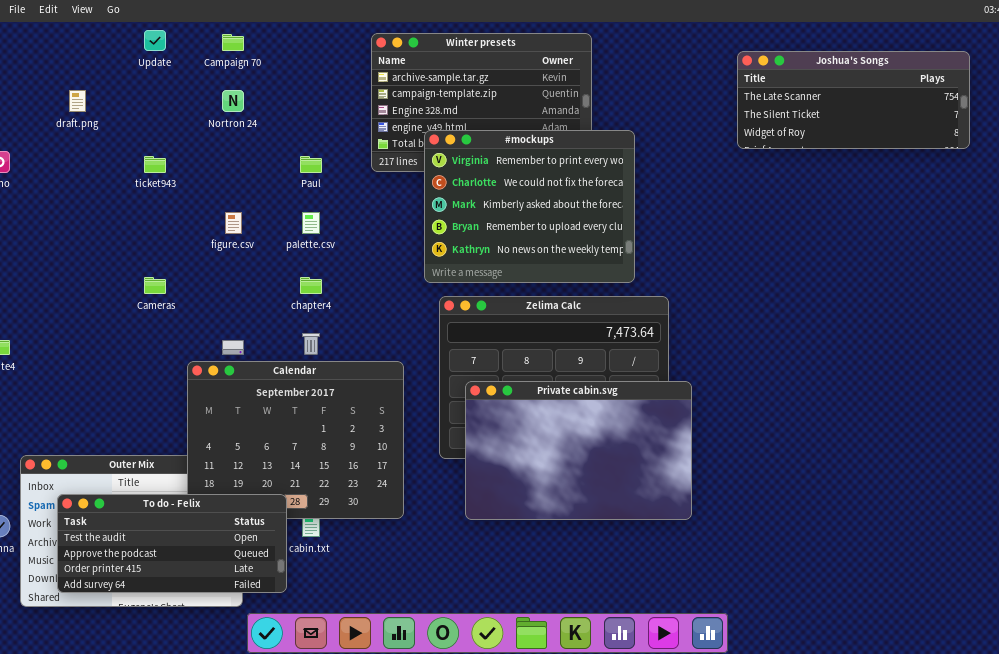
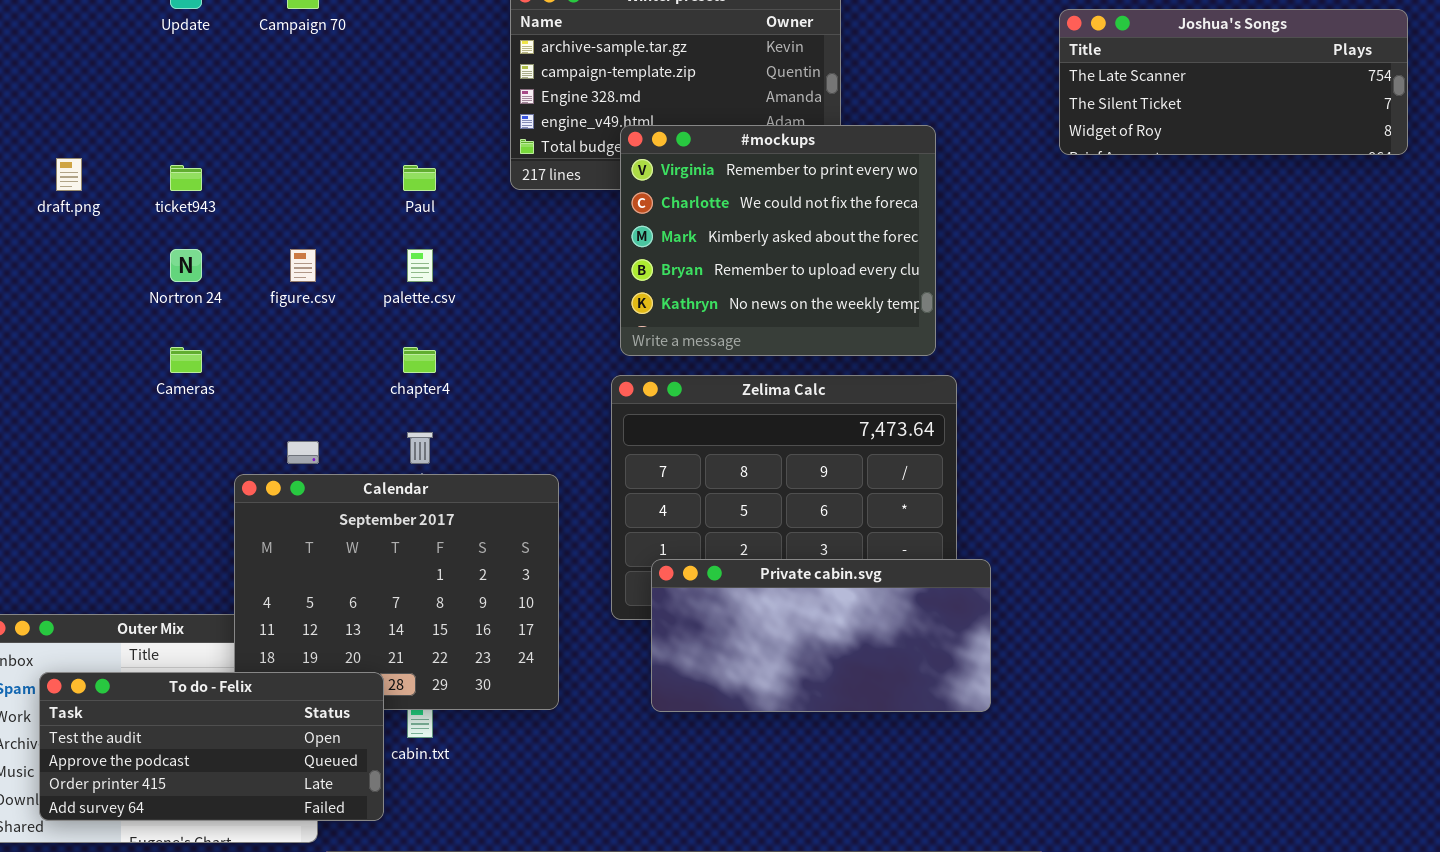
draft.png: [69,90,86,112] -> [56,158,82,191], moved
Nortron 24: [222,90,244,112] -> [170,249,202,282], moved
#mockups: [424,130,635,283] -> [620,125,936,356], moved
Private cabin.svg: [465,381,692,520] -> [651,559,991,712], resized

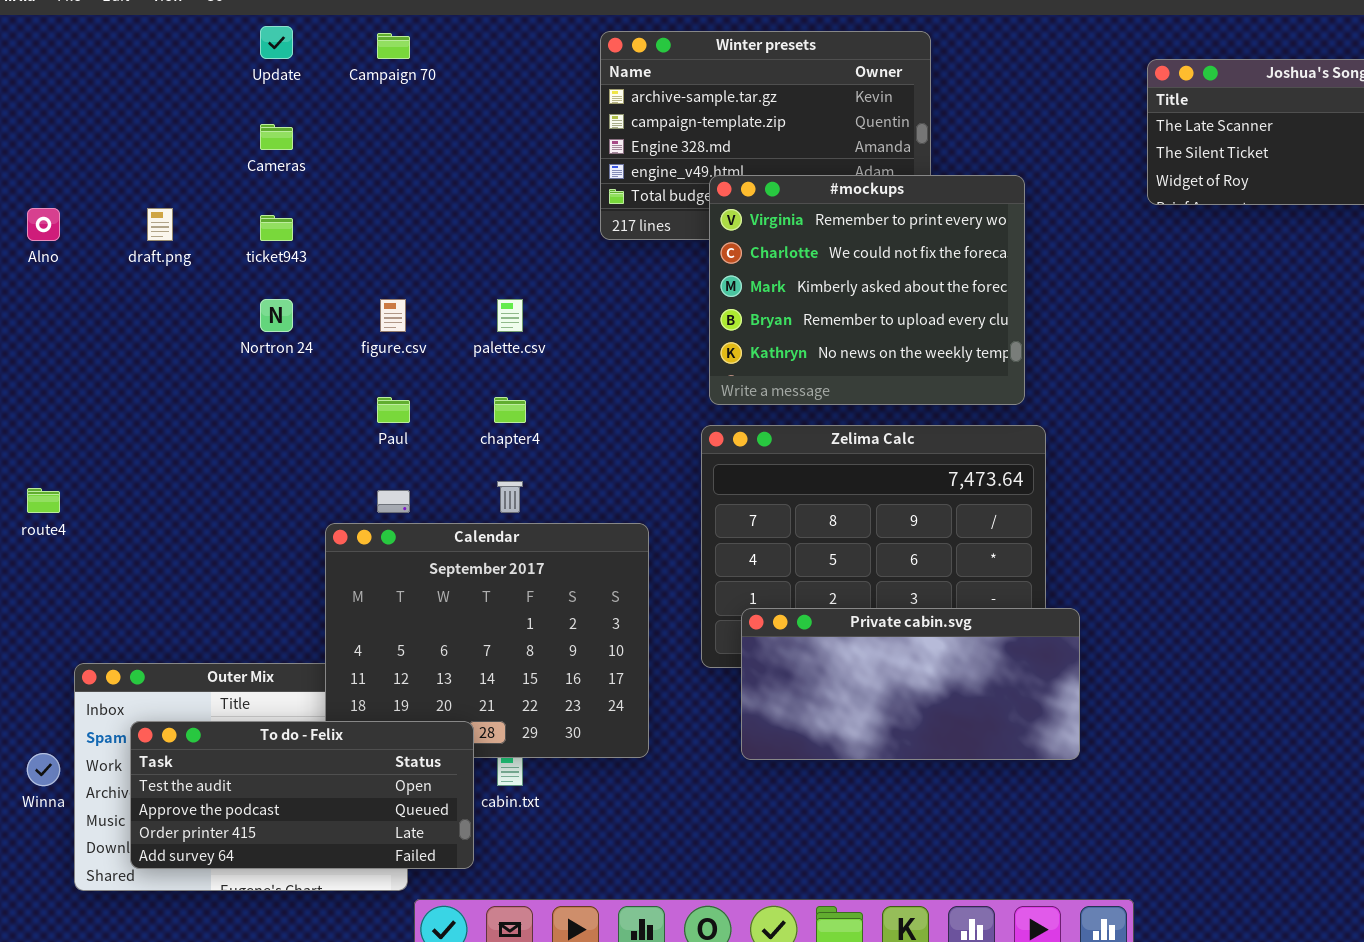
Paul: [403,165,436,191] -> [377,397,410,423], moved
Cameras: [170,347,202,373] -> [260,124,293,150], moved

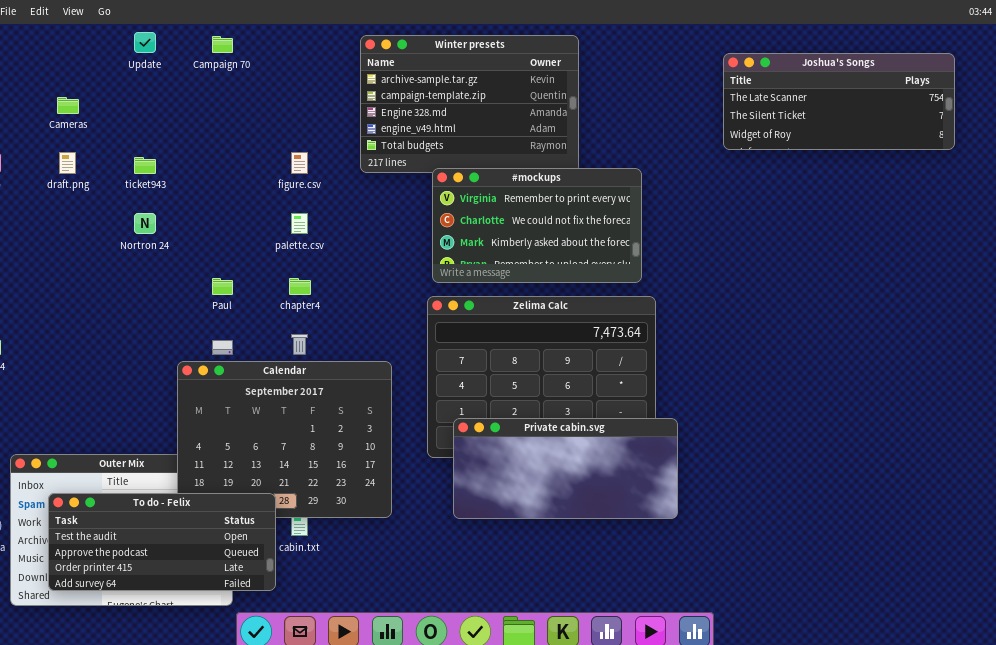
Cameras: [260,124,293,150] -> [57,97,79,114], moved
#mockups: [709,175,1025,405] -> [432,168,642,283], resized
figure.csv: [380,299,406,332] -> [291,152,308,174], moved

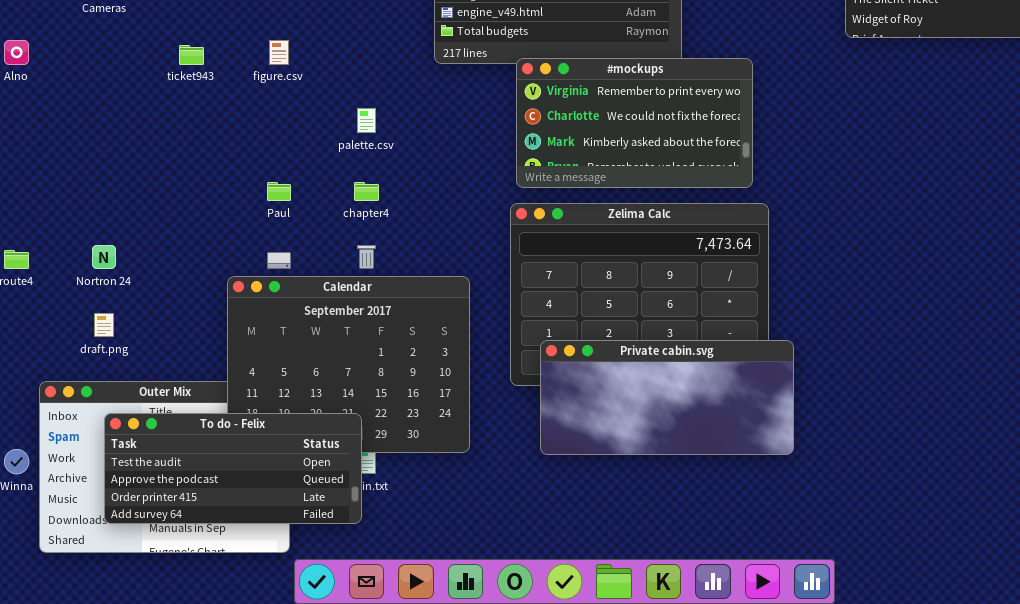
draft.png: [59,152,76,174] -> [94,313,114,337], moved
figure.csv: [291,152,308,174] -> [269,40,289,65], moved
Nortron 24: [134,213,156,234] -> [92,245,116,269], moved
To do - Felix: [48,493,276,591] -> [104,413,362,524], moved

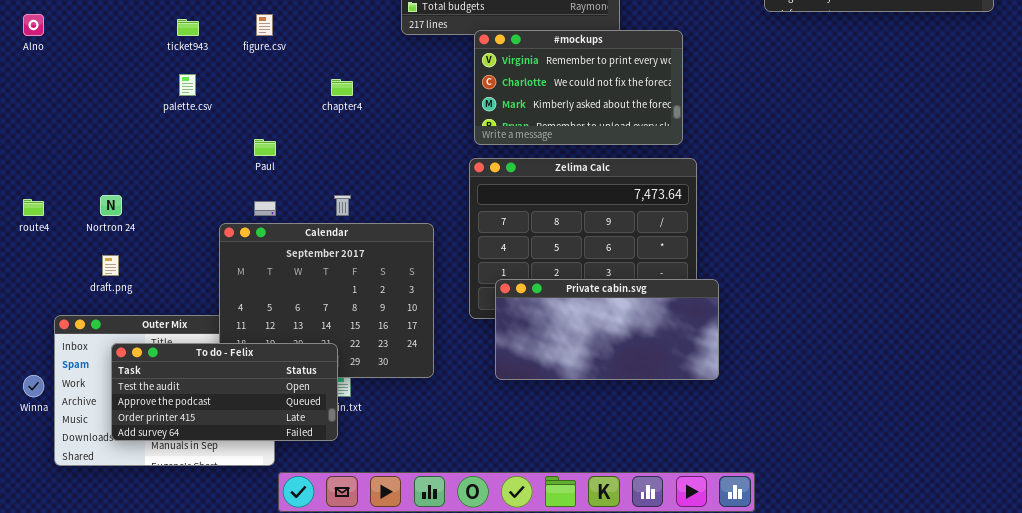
palette.csv: [357,108,376,133] -> [179,74,196,96], moved
chapter4: [354,182,379,201] -> [331,79,353,96], moved

